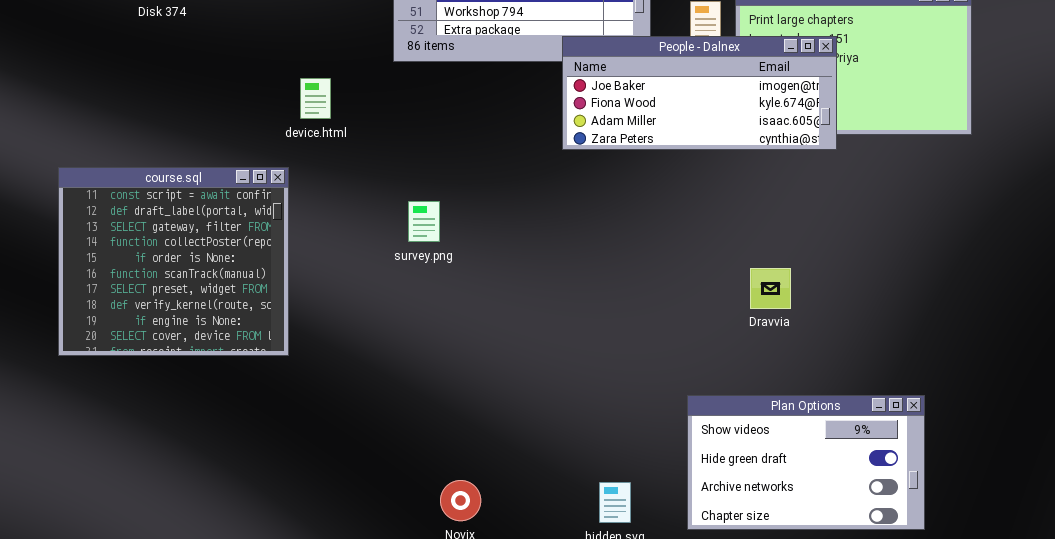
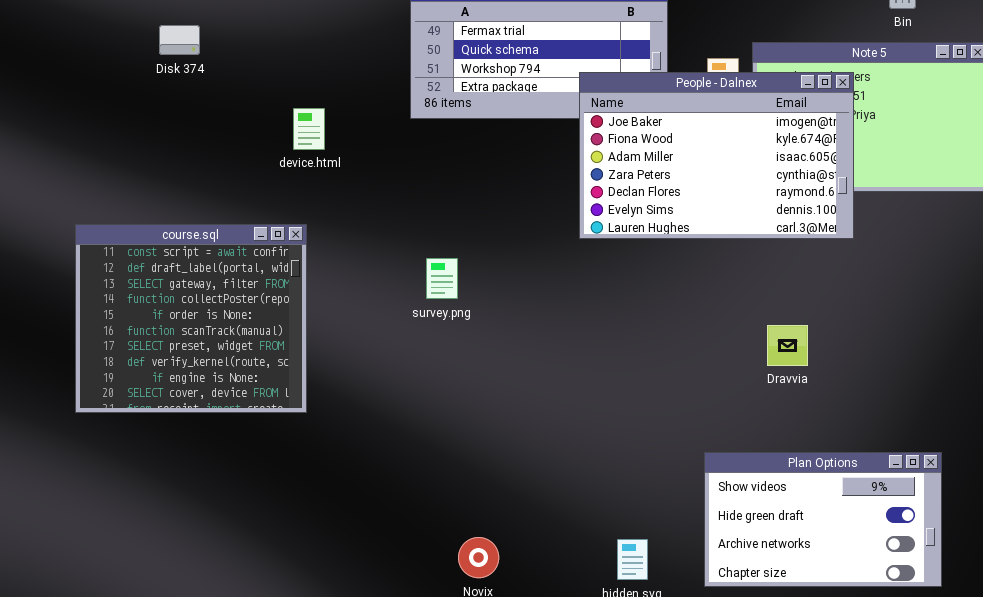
People - Dalnex: [562,36,837,150] -> [579,72,854,239], moved, resized
device.html: [300,78,331,119] -> [293,108,325,150], moved

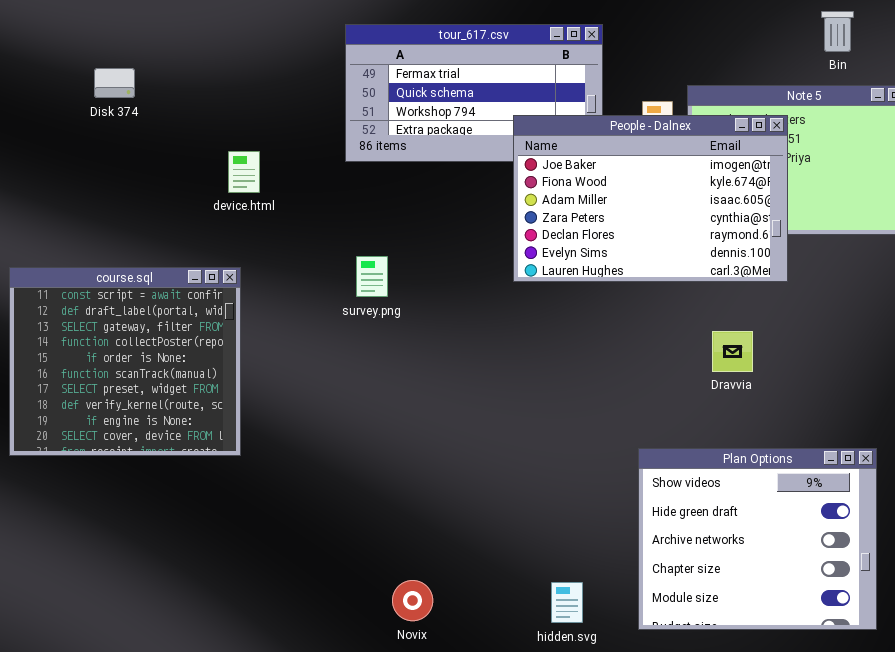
survey.png: [426,258,458,299] -> [356,256,388,297], moved
Dravvia: [767,325,808,366] -> [712,331,753,372], moved
Plan Options: [704,452,942,587] -> [638,448,877,630], resized

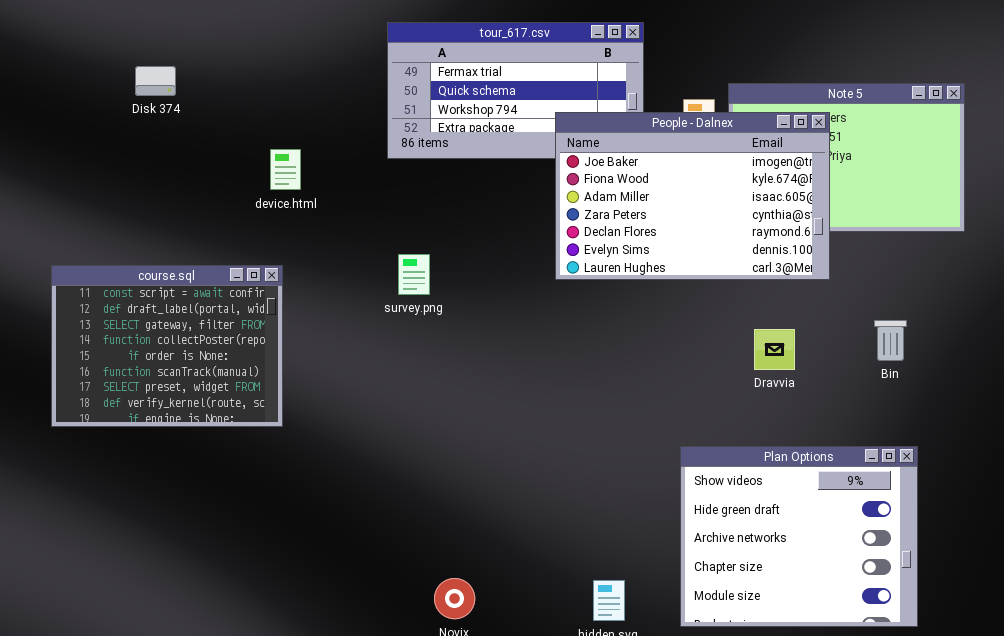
Bin: [821,11,854,52] -> [874,320,907,361], moved
course.sql: [9,267,241,456] -> [51,265,283,427], resized

